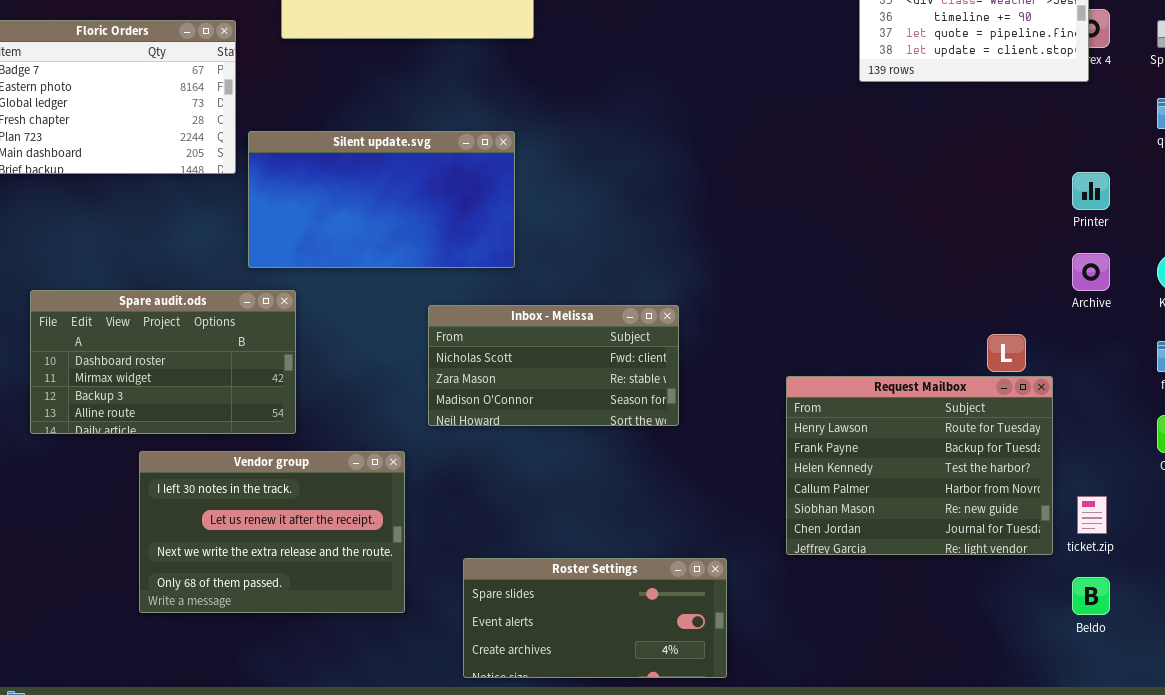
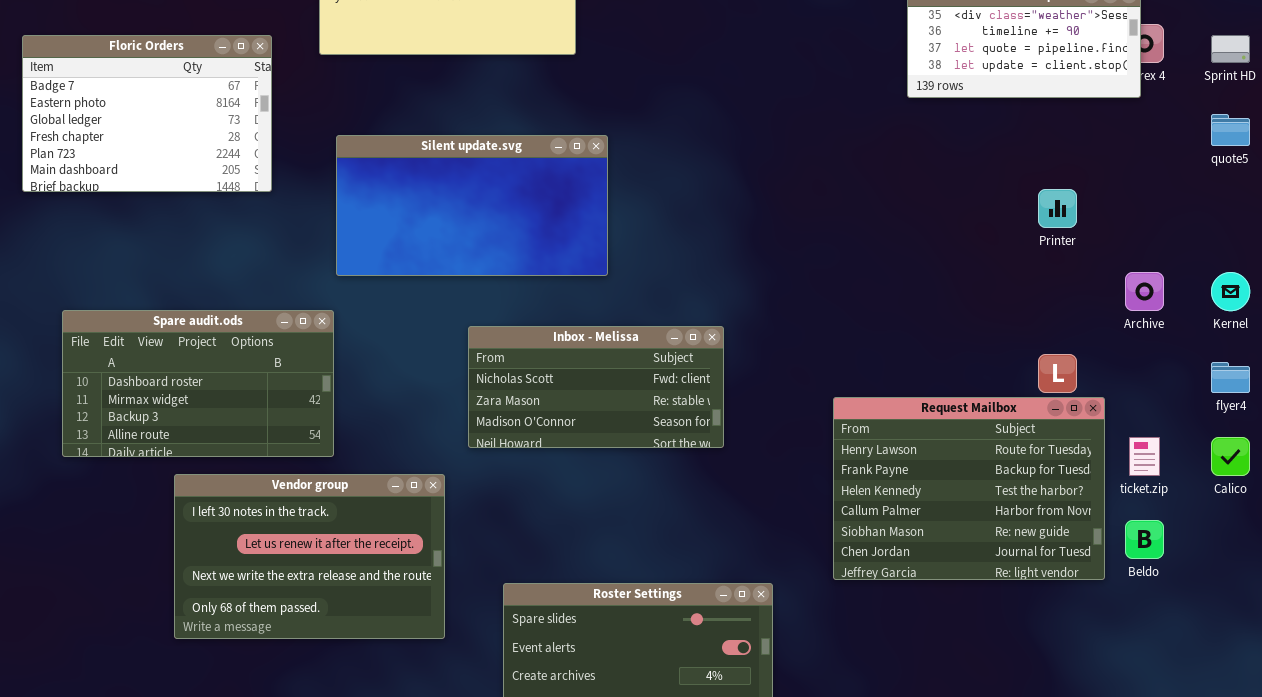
Silent update.svg: [248,131,515,268] -> [336,135,608,276], moved
Printer: [1072,172,1110,210] -> [1038,189,1077,228], moved
ticket.zip: [1077,496,1107,534] -> [1129,437,1160,476], moved
Beldo: [1072,577,1110,615] -> [1125,520,1164,559], moved

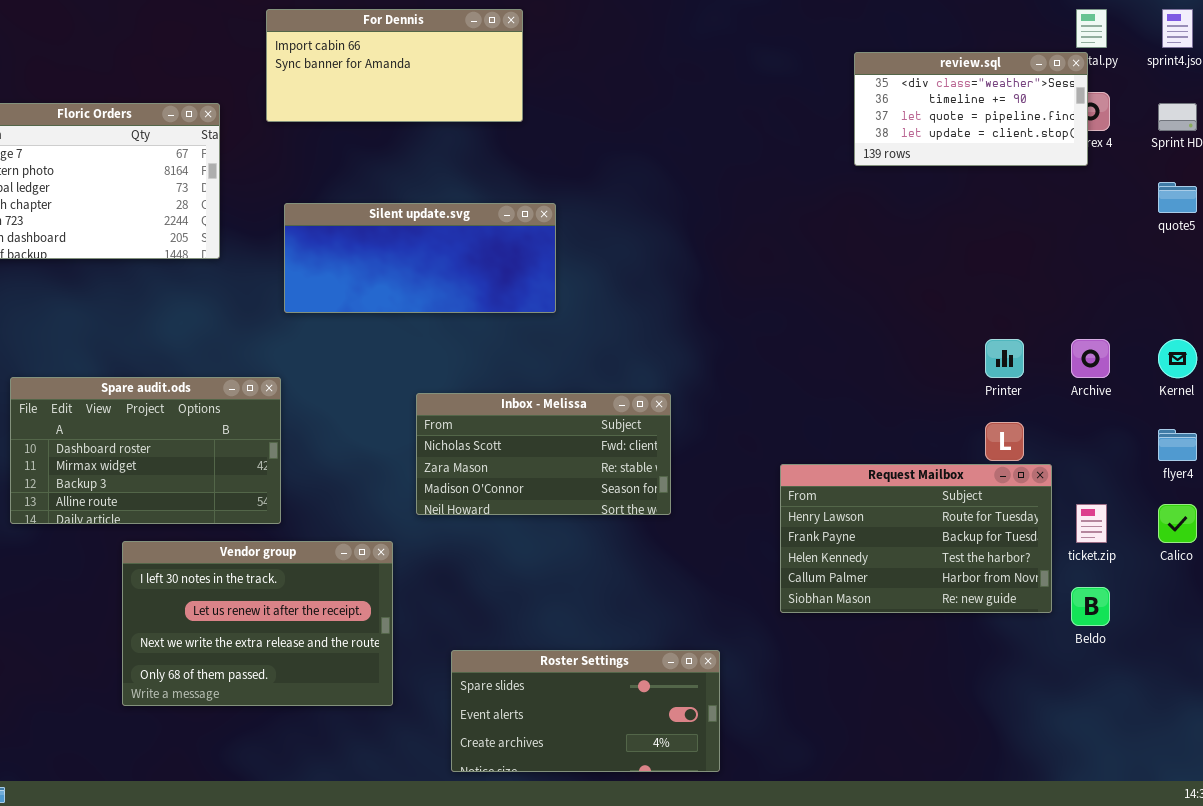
Silent update.svg: [336,135,608,276] -> [284,203,556,313], resized
Printer: [1038,189,1077,228] -> [985,339,1024,378], moved
Request Mailbox: [833,397,1105,580] -> [780,464,1052,613], resized

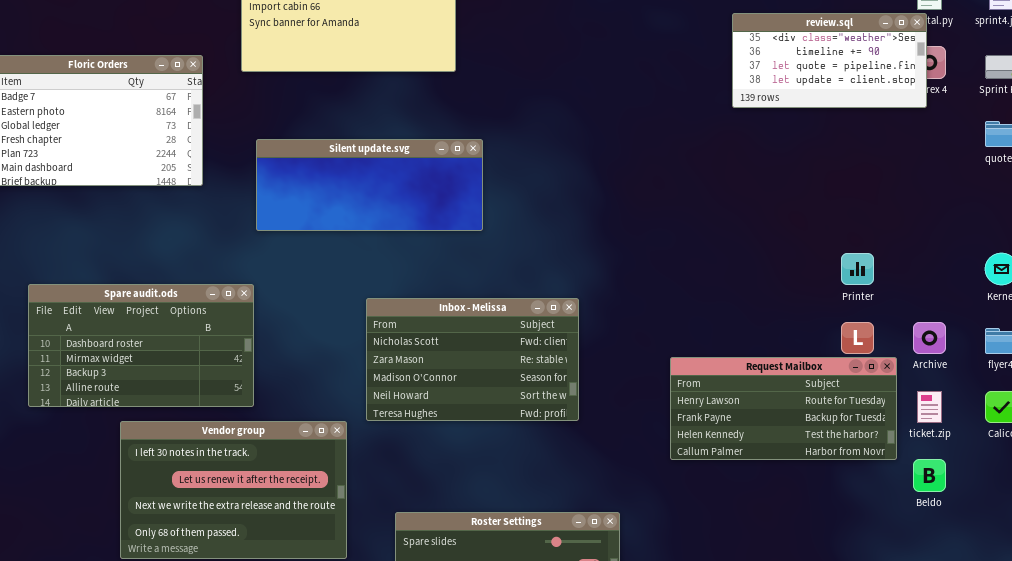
Archive: [1071,339,1110,378] -> [913,322,946,354], moved
Inbox - Melissa: [416,393,671,515] -> [366,298,579,421], resized
Request Mailbox: [780,464,1052,613] -> [670,357,897,460], resized

